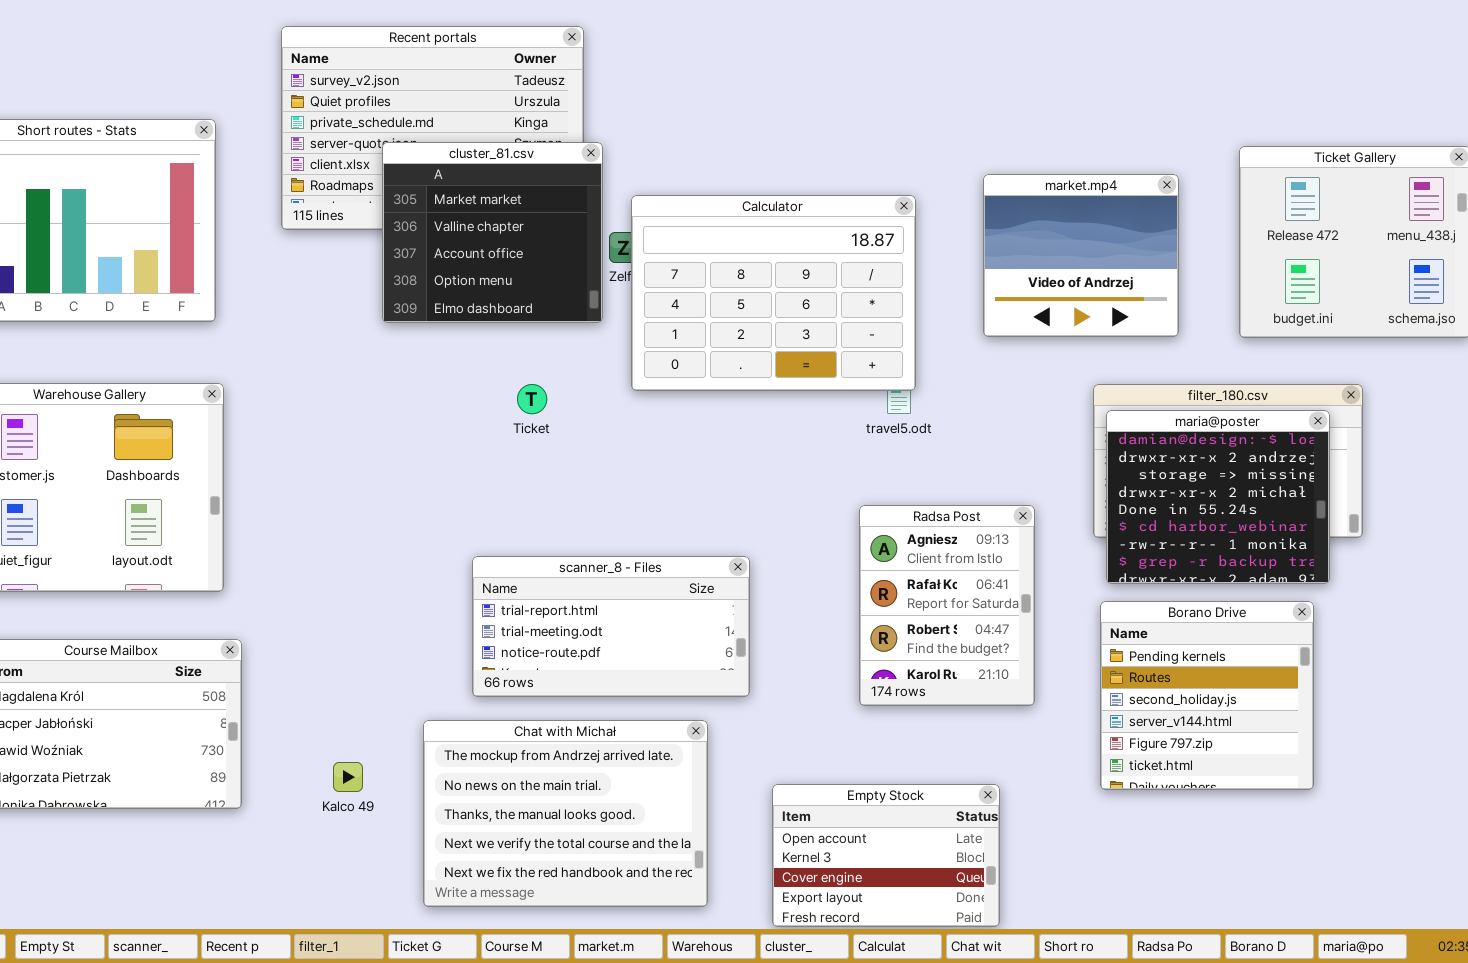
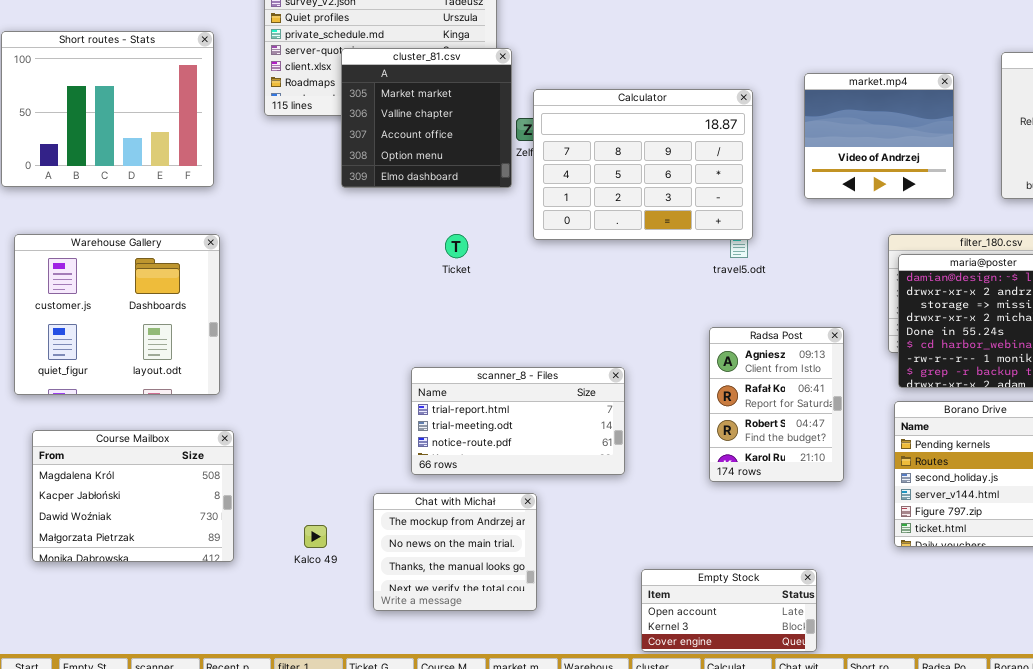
Chat with Michał: [423,720,708,907] -> [373,493,537,611], resized
Empty Stock: [772,784,1000,927] -> [641,569,817,652], resized

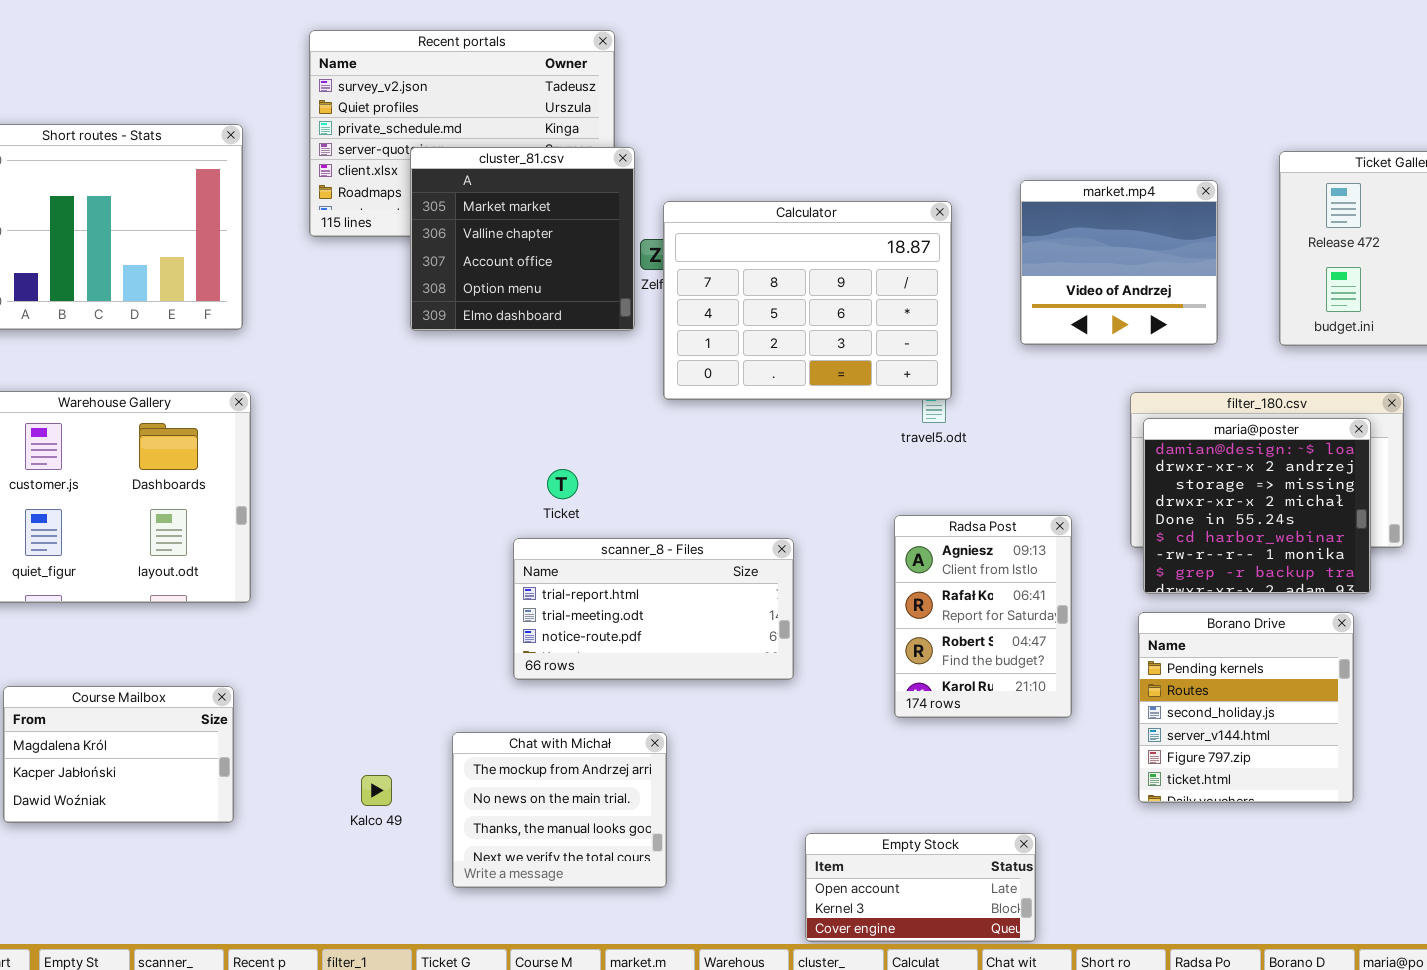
Ticket: [445,234,468,258] -> [547,469,578,499], moved
scanner_8 - Files: [411,367,625,475] -> [513,538,794,680], moved
Course Mailbox: [32,430,234,562] -> [3,686,234,823], resized

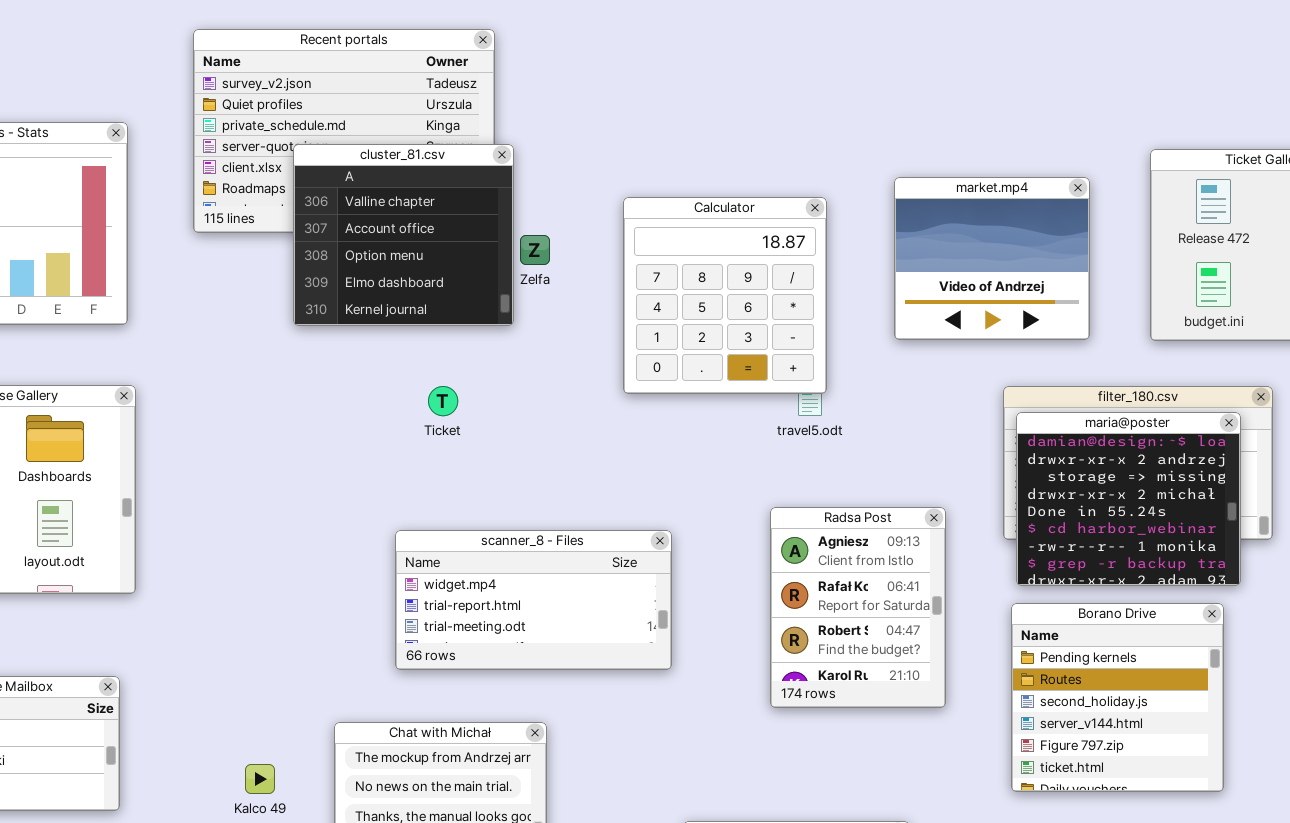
cluster_81.csv: [410,147,635,331] -> [293,144,514,326], scrolled down 1 row
Calculator: [663,201,952,400] -> [623,197,827,394], resized
Ticket: [547,469,578,499] -> [428,386,458,416], moved
scanner_8 - Files: [513,538,794,680] -> [395,530,672,670], scrolled up 1 row

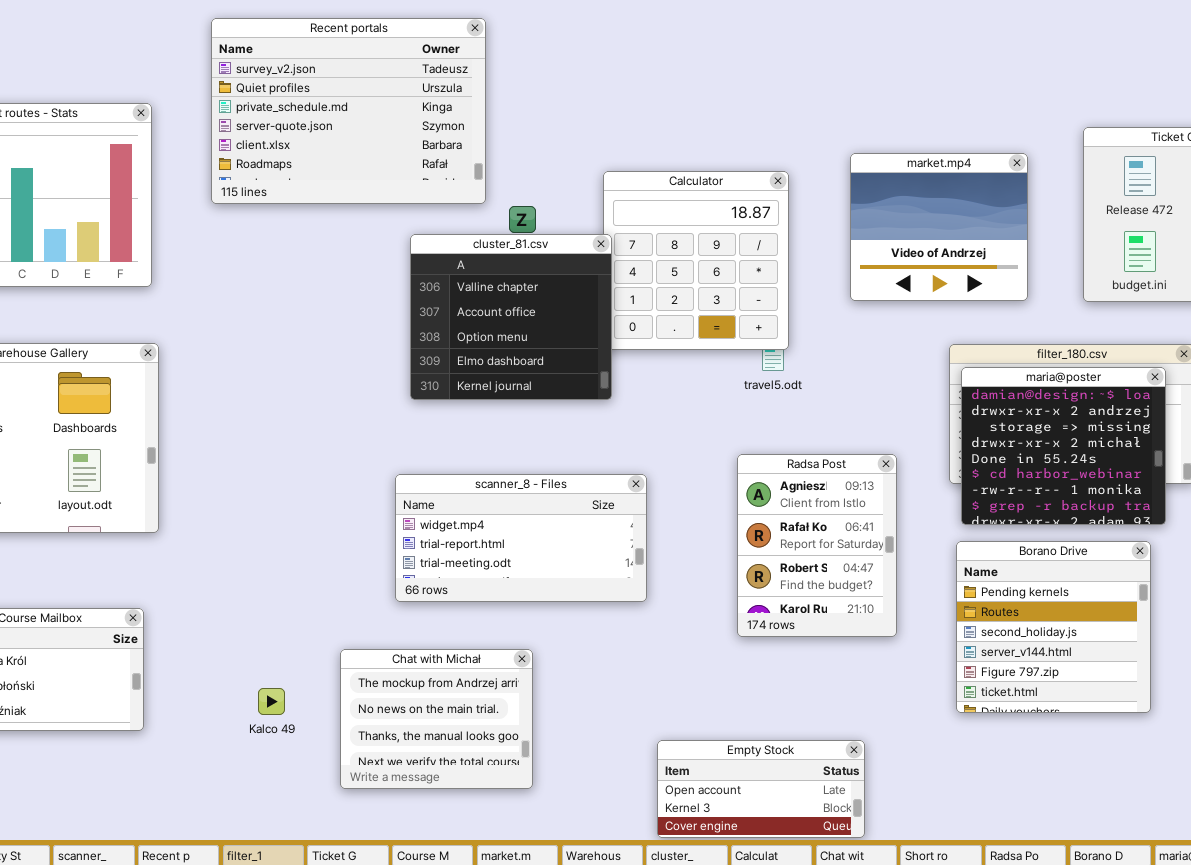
cluster_81.csv: [293,144,514,326] -> [410,234,612,400], moved

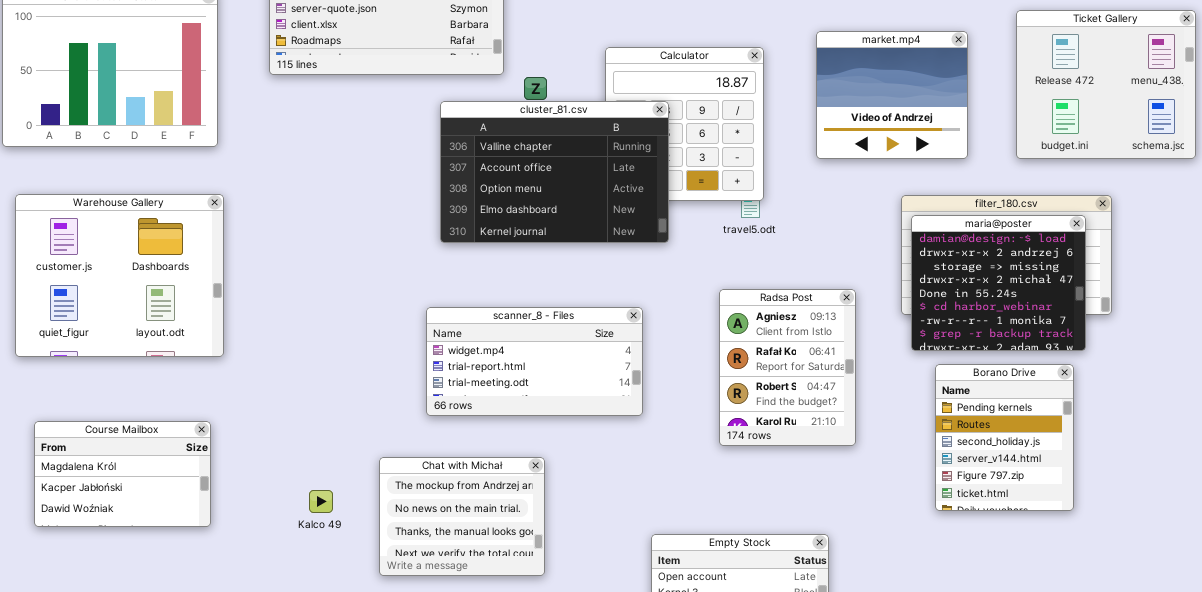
cluster_81.csv: [410,234,612,400] -> [440,101,669,243], resized
Borano Drive: [956,541,1151,713] -> [935,364,1074,511], resized

